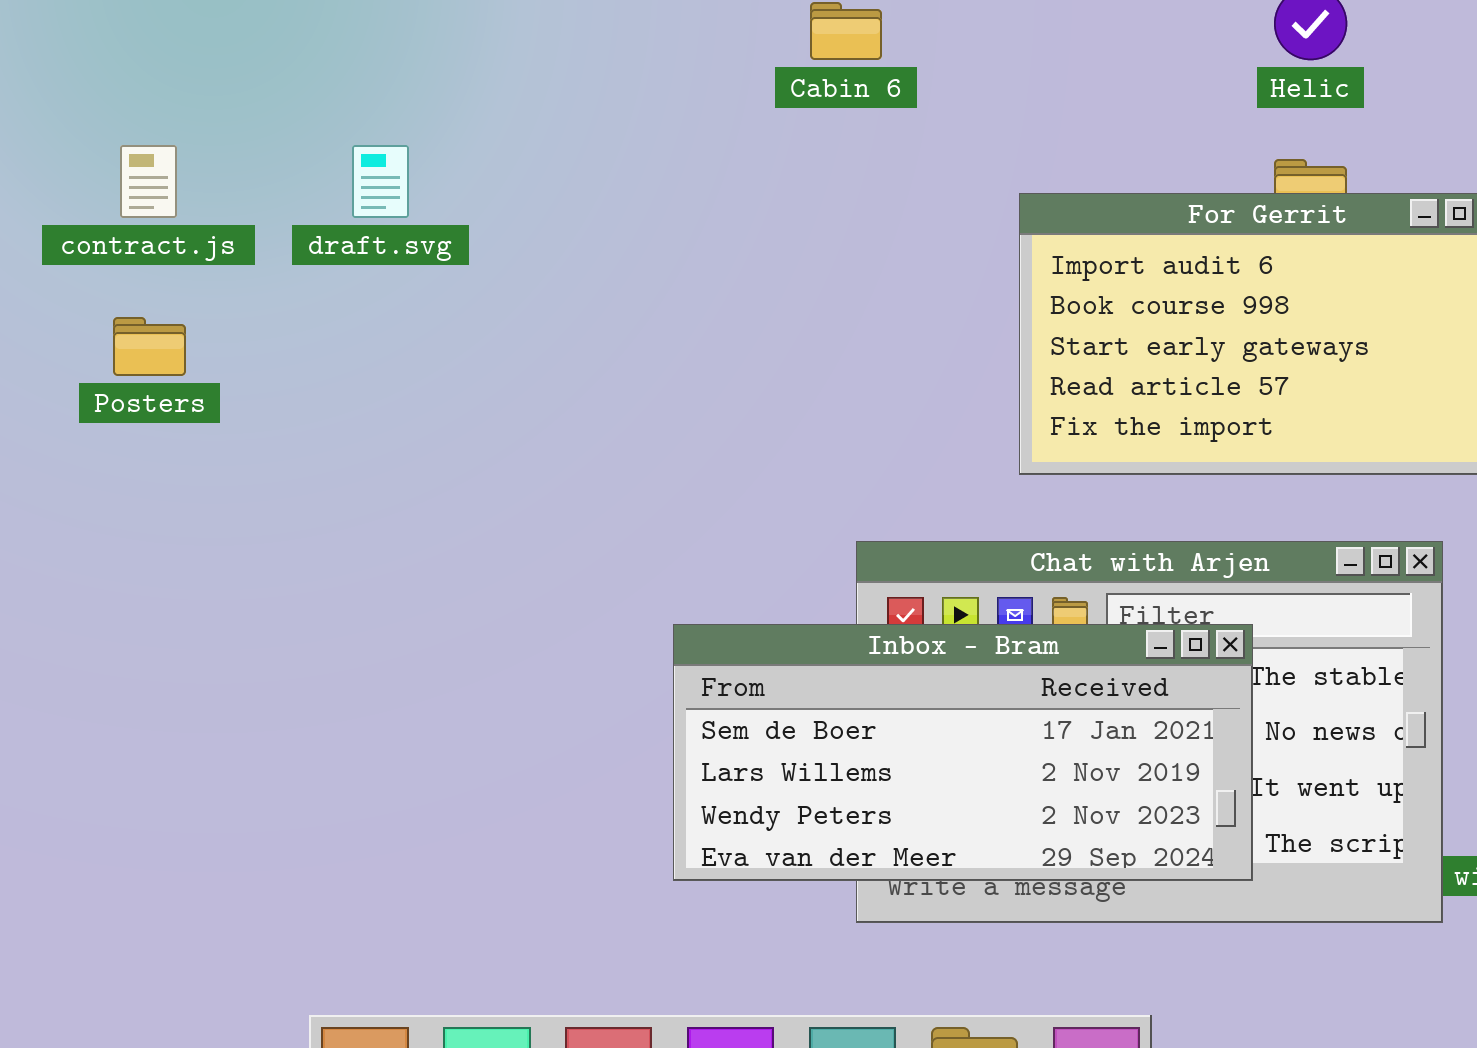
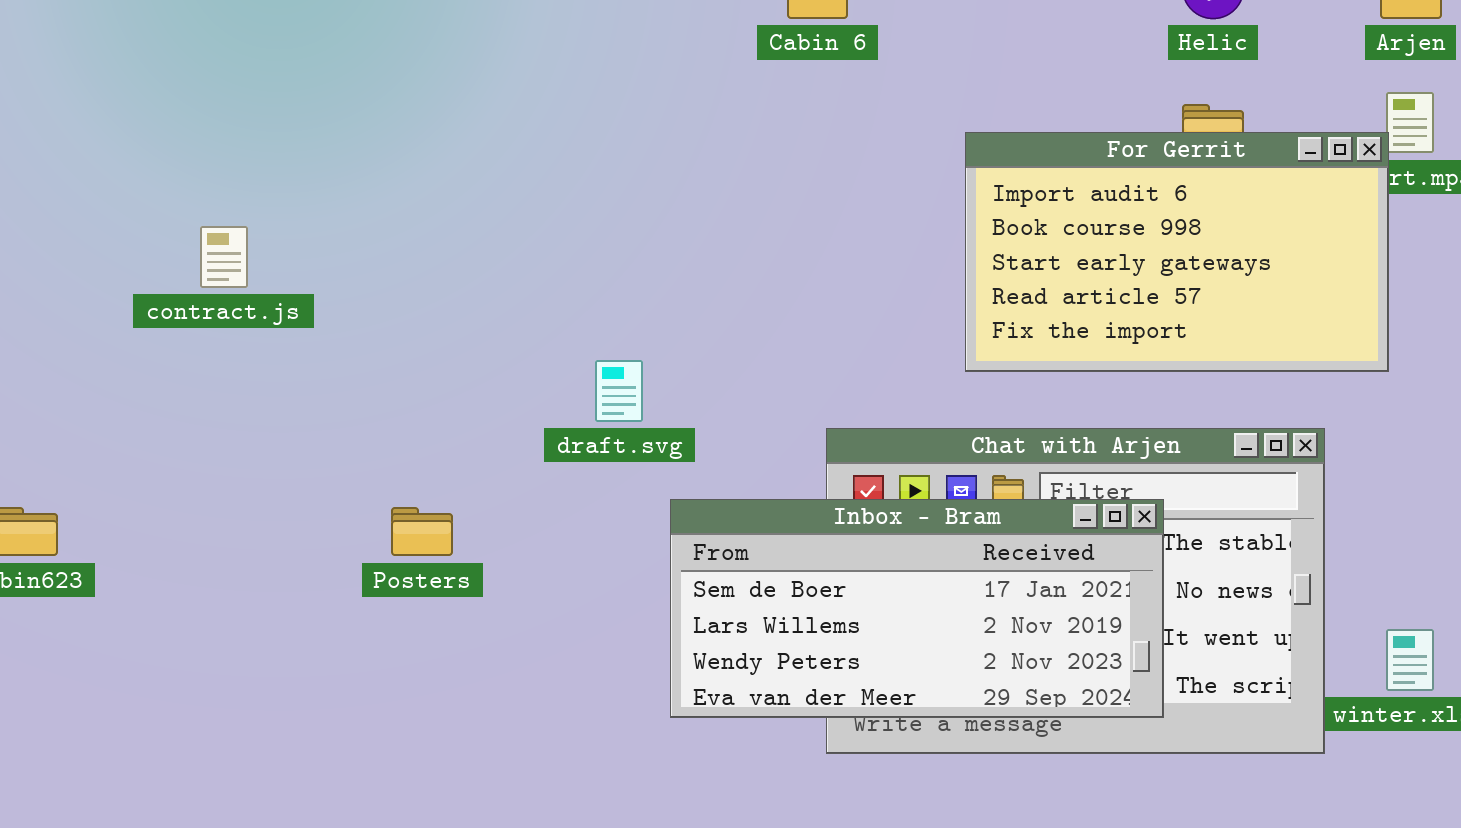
contract.js: [120,145,177,218] -> [200,226,248,288], moved
draft.svg: [352,145,409,218] -> [595,360,643,422], moved
Posters: [113,317,186,376] -> [391,507,453,556], moved

